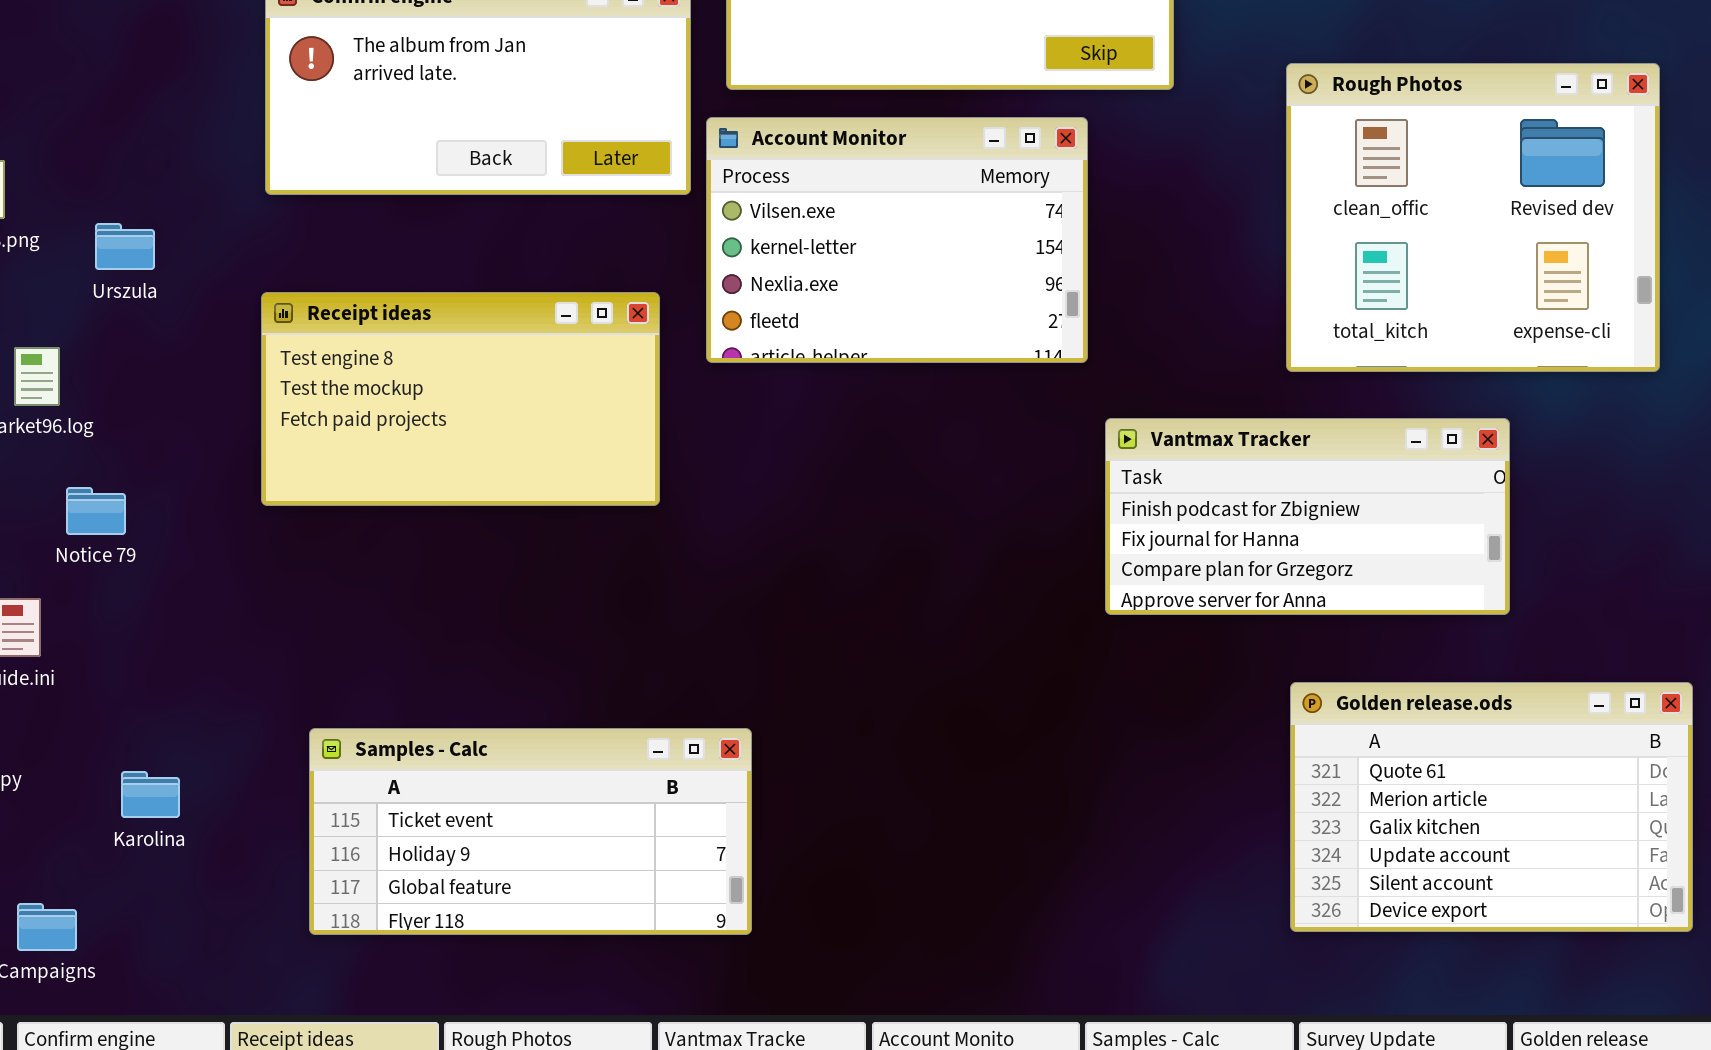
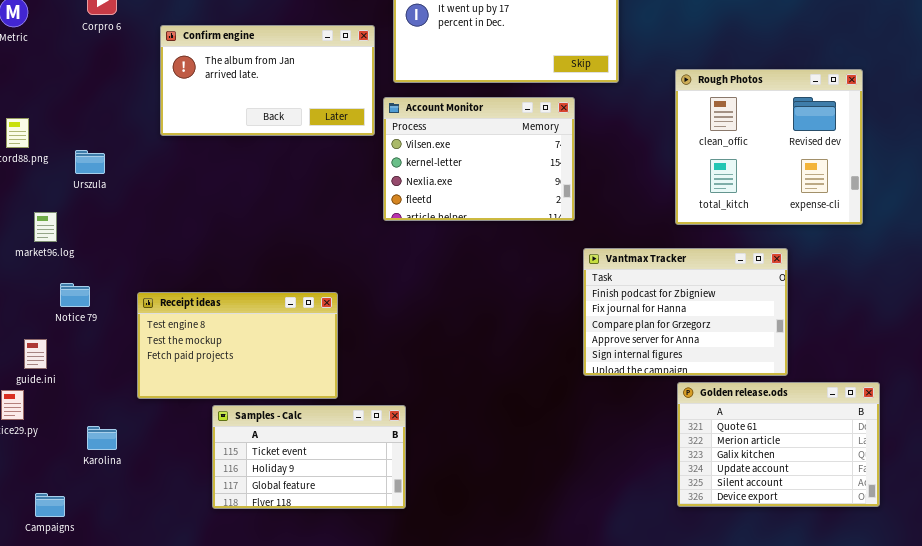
Receipt ideas: [261,292,660,506] -> [137,292,338,399], moved
Vantmax Tracker: [1105,418,1510,615] -> [583,248,788,376], resized
Samples - Calc: [309,728,752,935] -> [212,405,406,509], resized

